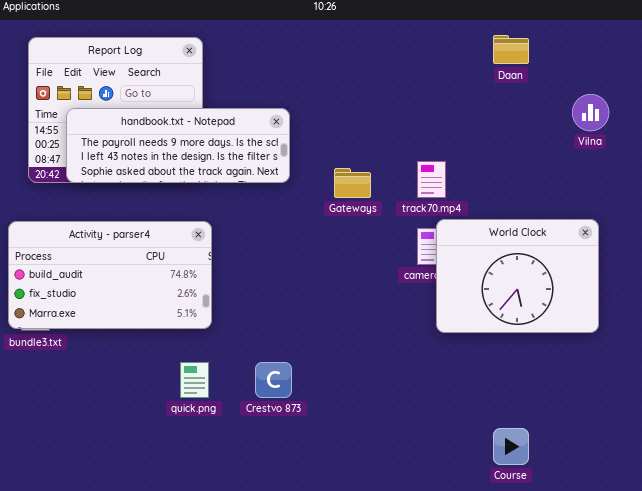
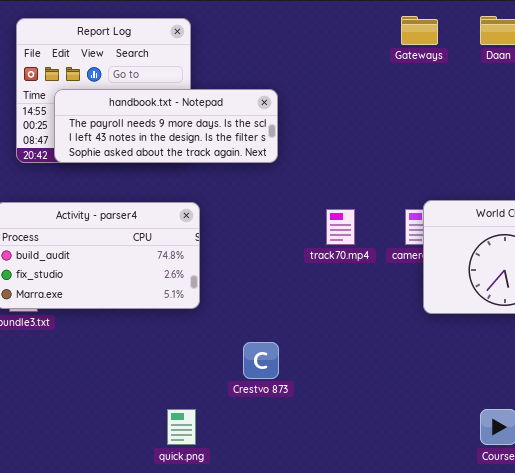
track70.mp4: [417,161,446,198] -> [326,209,355,245], moved
Gateways: [334,168,371,198] -> [401,16,438,45], moved
quick.png: [180,362,209,398] -> [167,409,196,445], moved

